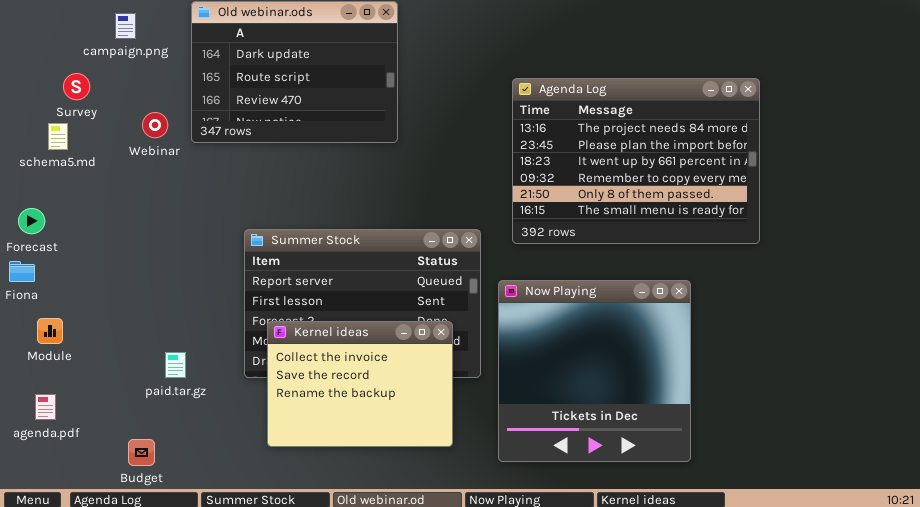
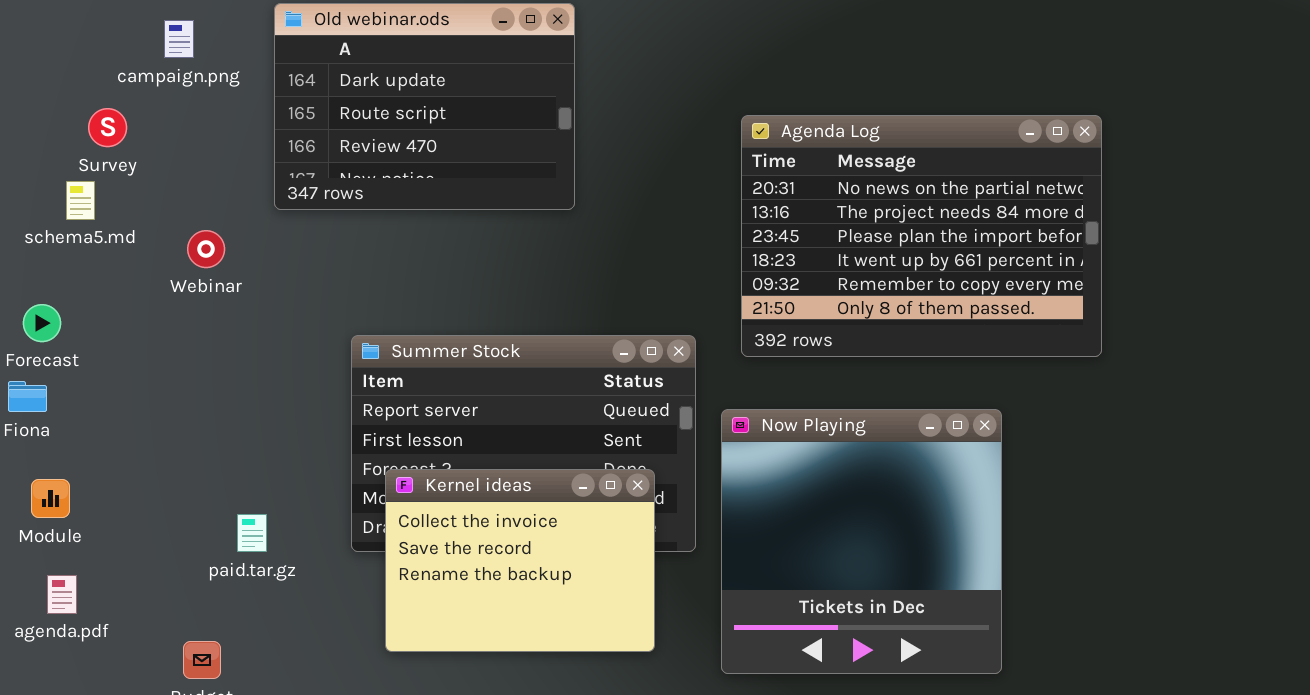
Agenda Log: [512,78,760,244] -> [741,115,1102,357], scrolled up 1 row
Webinar: [142,112,168,138] -> [187,230,225,268], moved
Module: [37,318,63,344] -> [31,479,70,518], moved

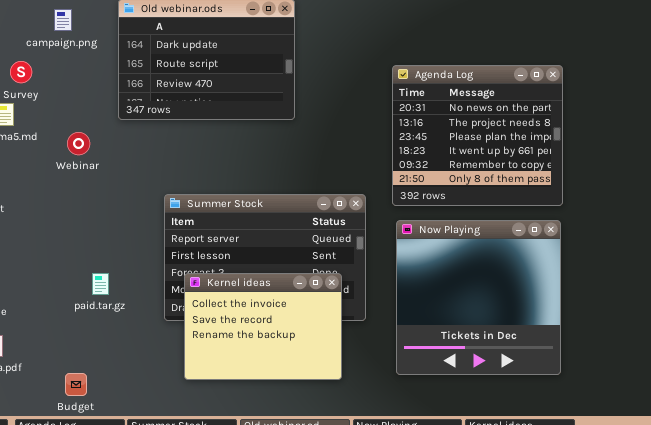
Agenda Log: [741,115,1102,357] -> [392,65,563,206], resized
Now Playing: [721,409,1002,674] -> [396,220,561,375], moved
paid.tar.gz: [237,514,267,552] -> [92,273,109,295], moved

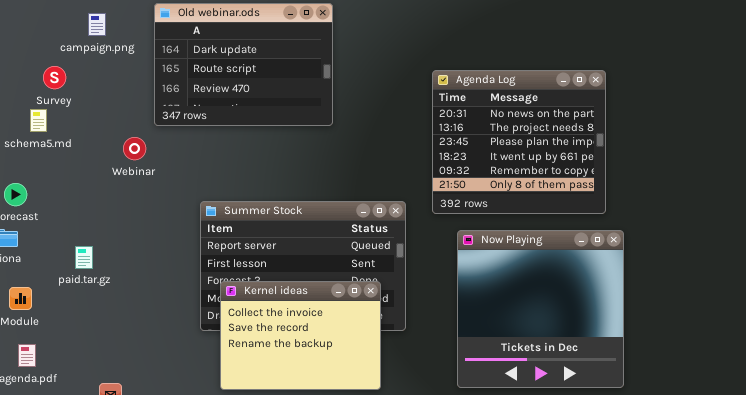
Webinar: [67,132,90,155] -> [123,137,146,160], moved
Now Playing: [396,220,561,375] -> [457,230,624,388], moved
paid.tar.gz: [92,273,109,295] -> [75,246,93,269], moved

